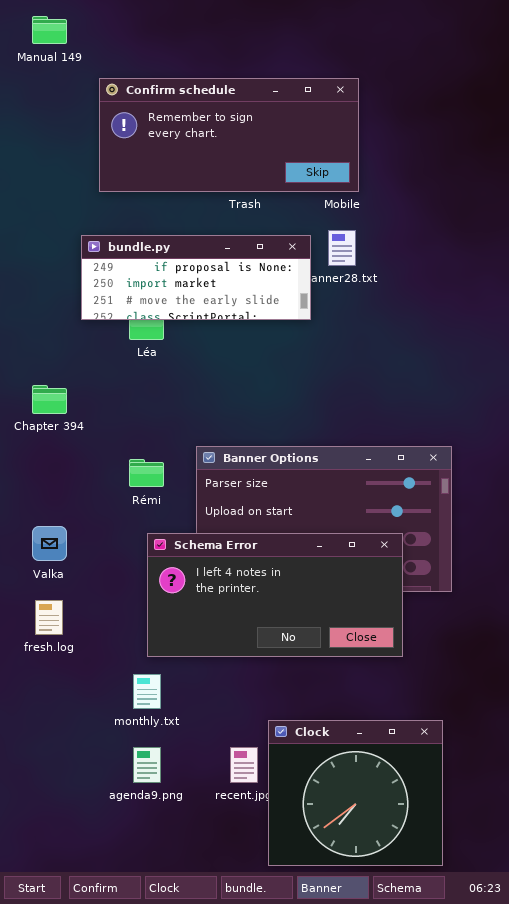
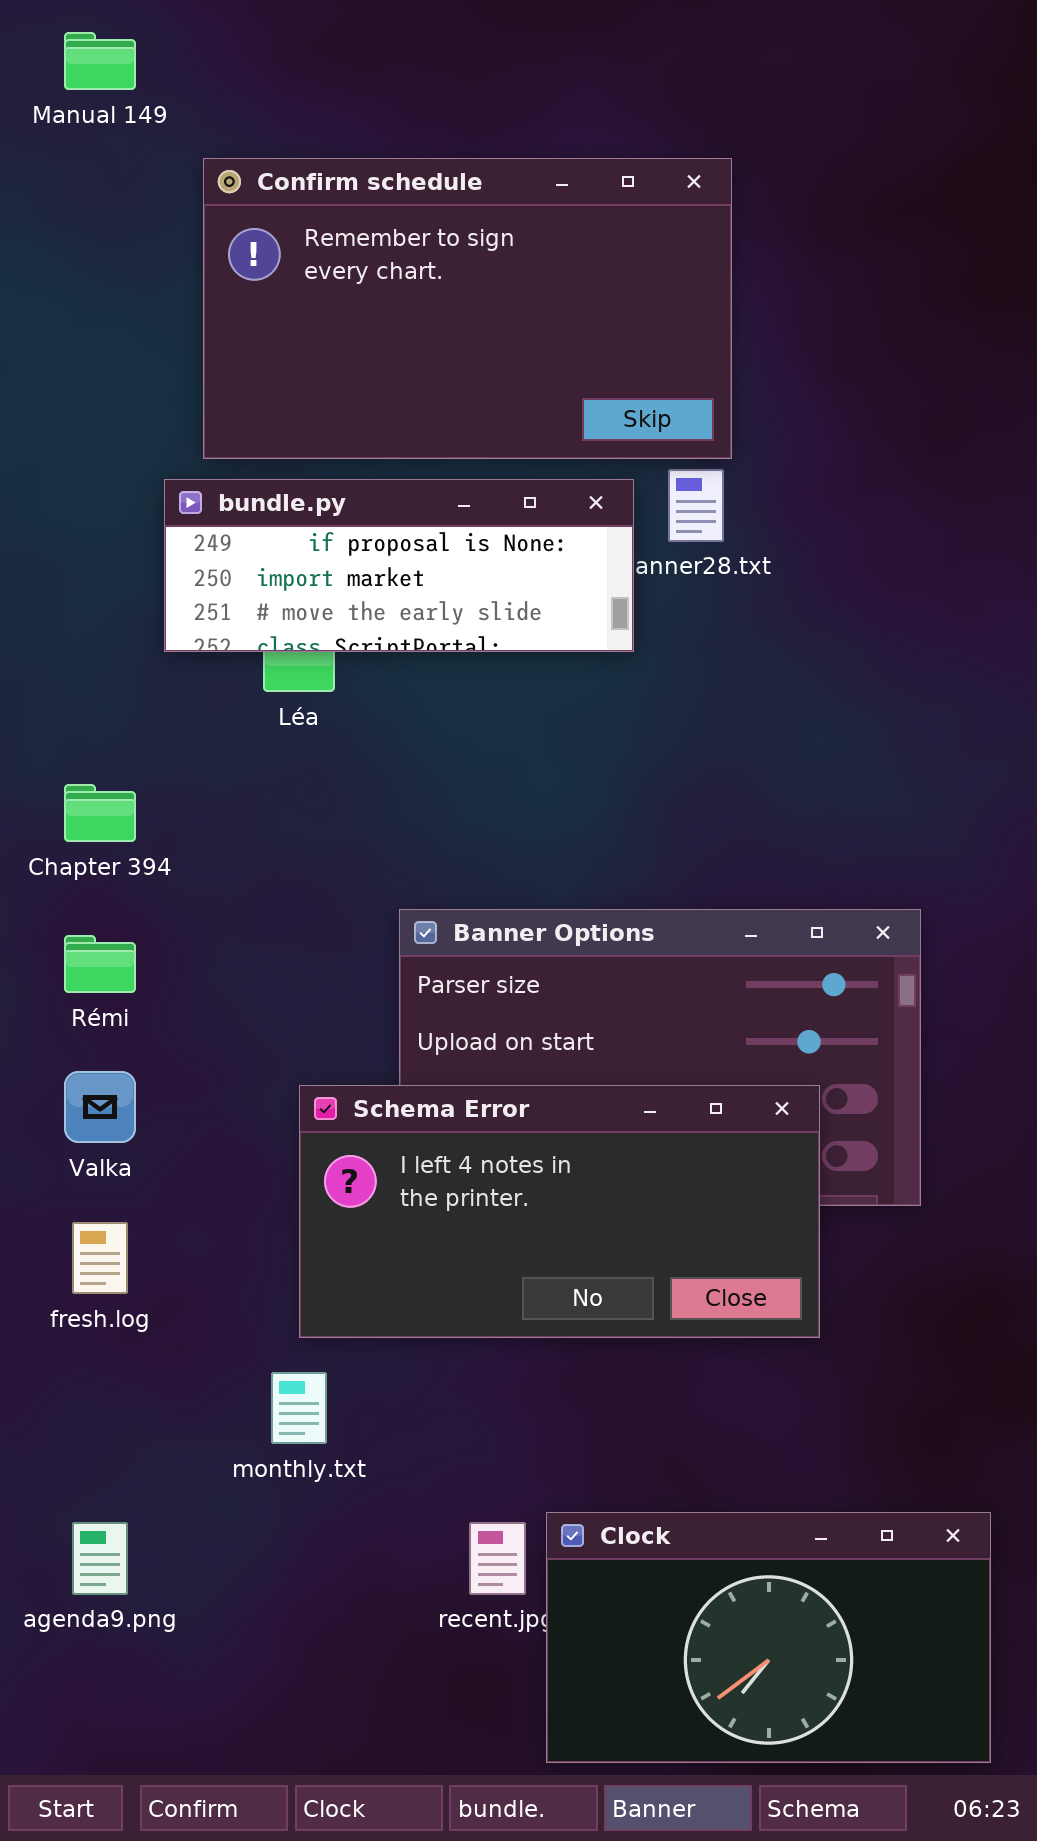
Confirm schedule: [99,78,359,192] -> [203,158,732,459], resized
Rémi: [129,459,164,487] -> [64,935,136,993], moved
Clock: [268,720,443,866] -> [546,1512,991,1763], resized
agenda9.png: [133,747,161,783] -> [72,1522,128,1595], moved

